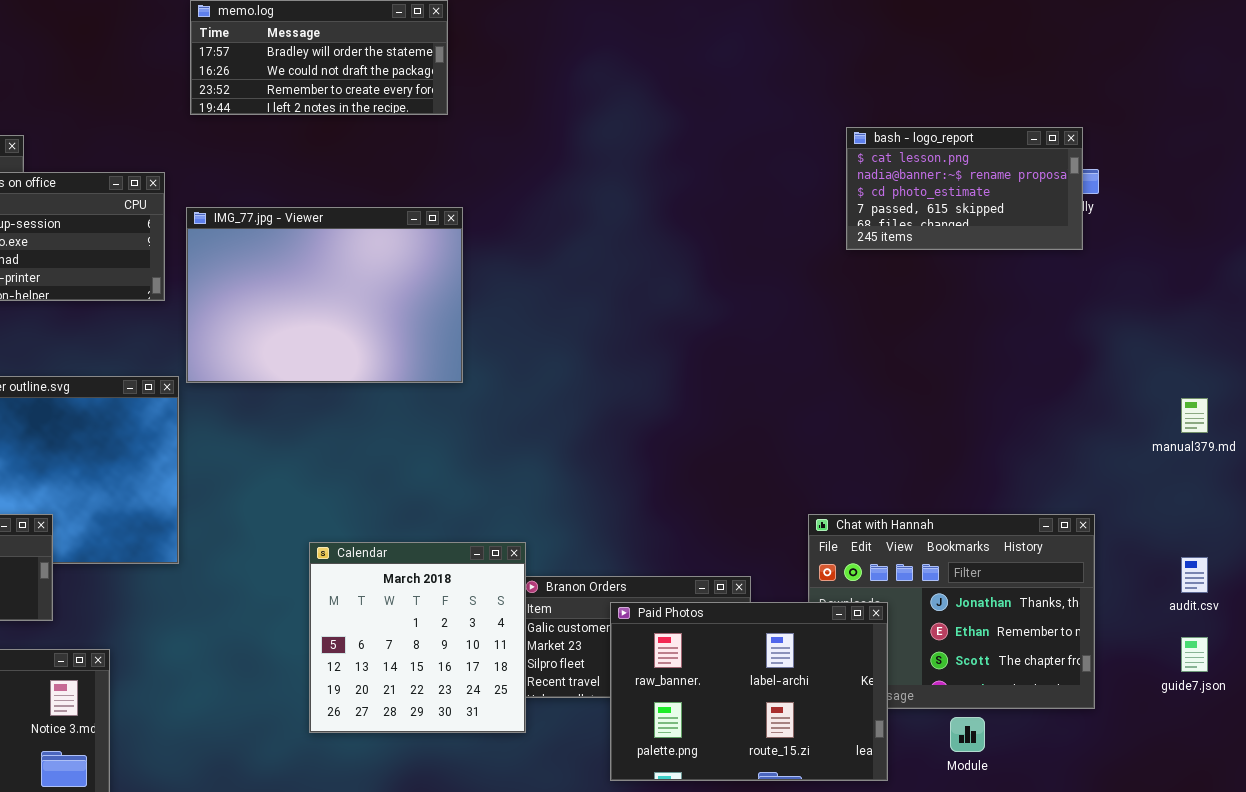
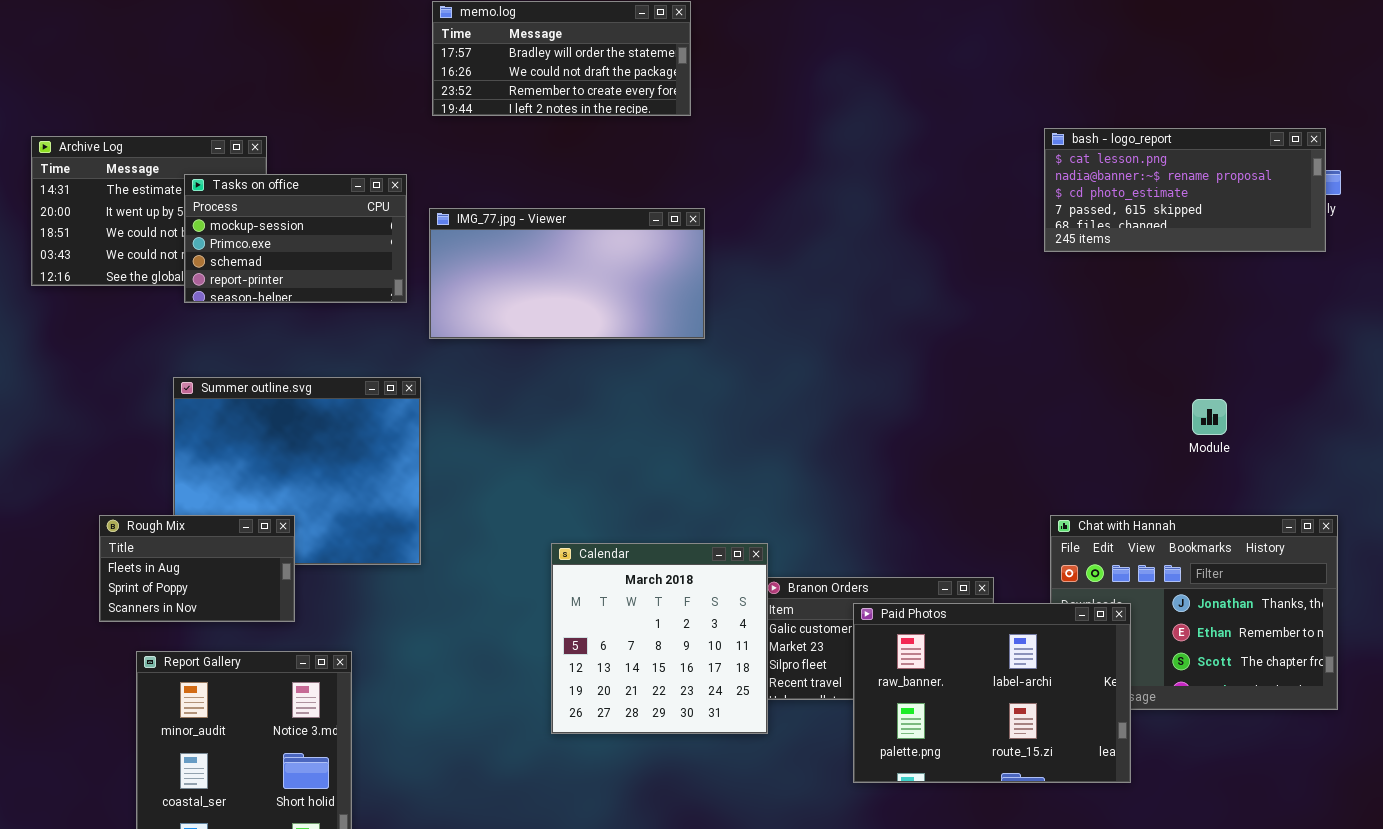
bash - logo_report: [846,127,1083,250] -> [1044,128,1326,252], resized
IMG_77.jpg - Viewer: [186,207,463,383] -> [429,208,705,339], resized
Module: [950,717,985,752] -> [1192,399,1227,435], moved

